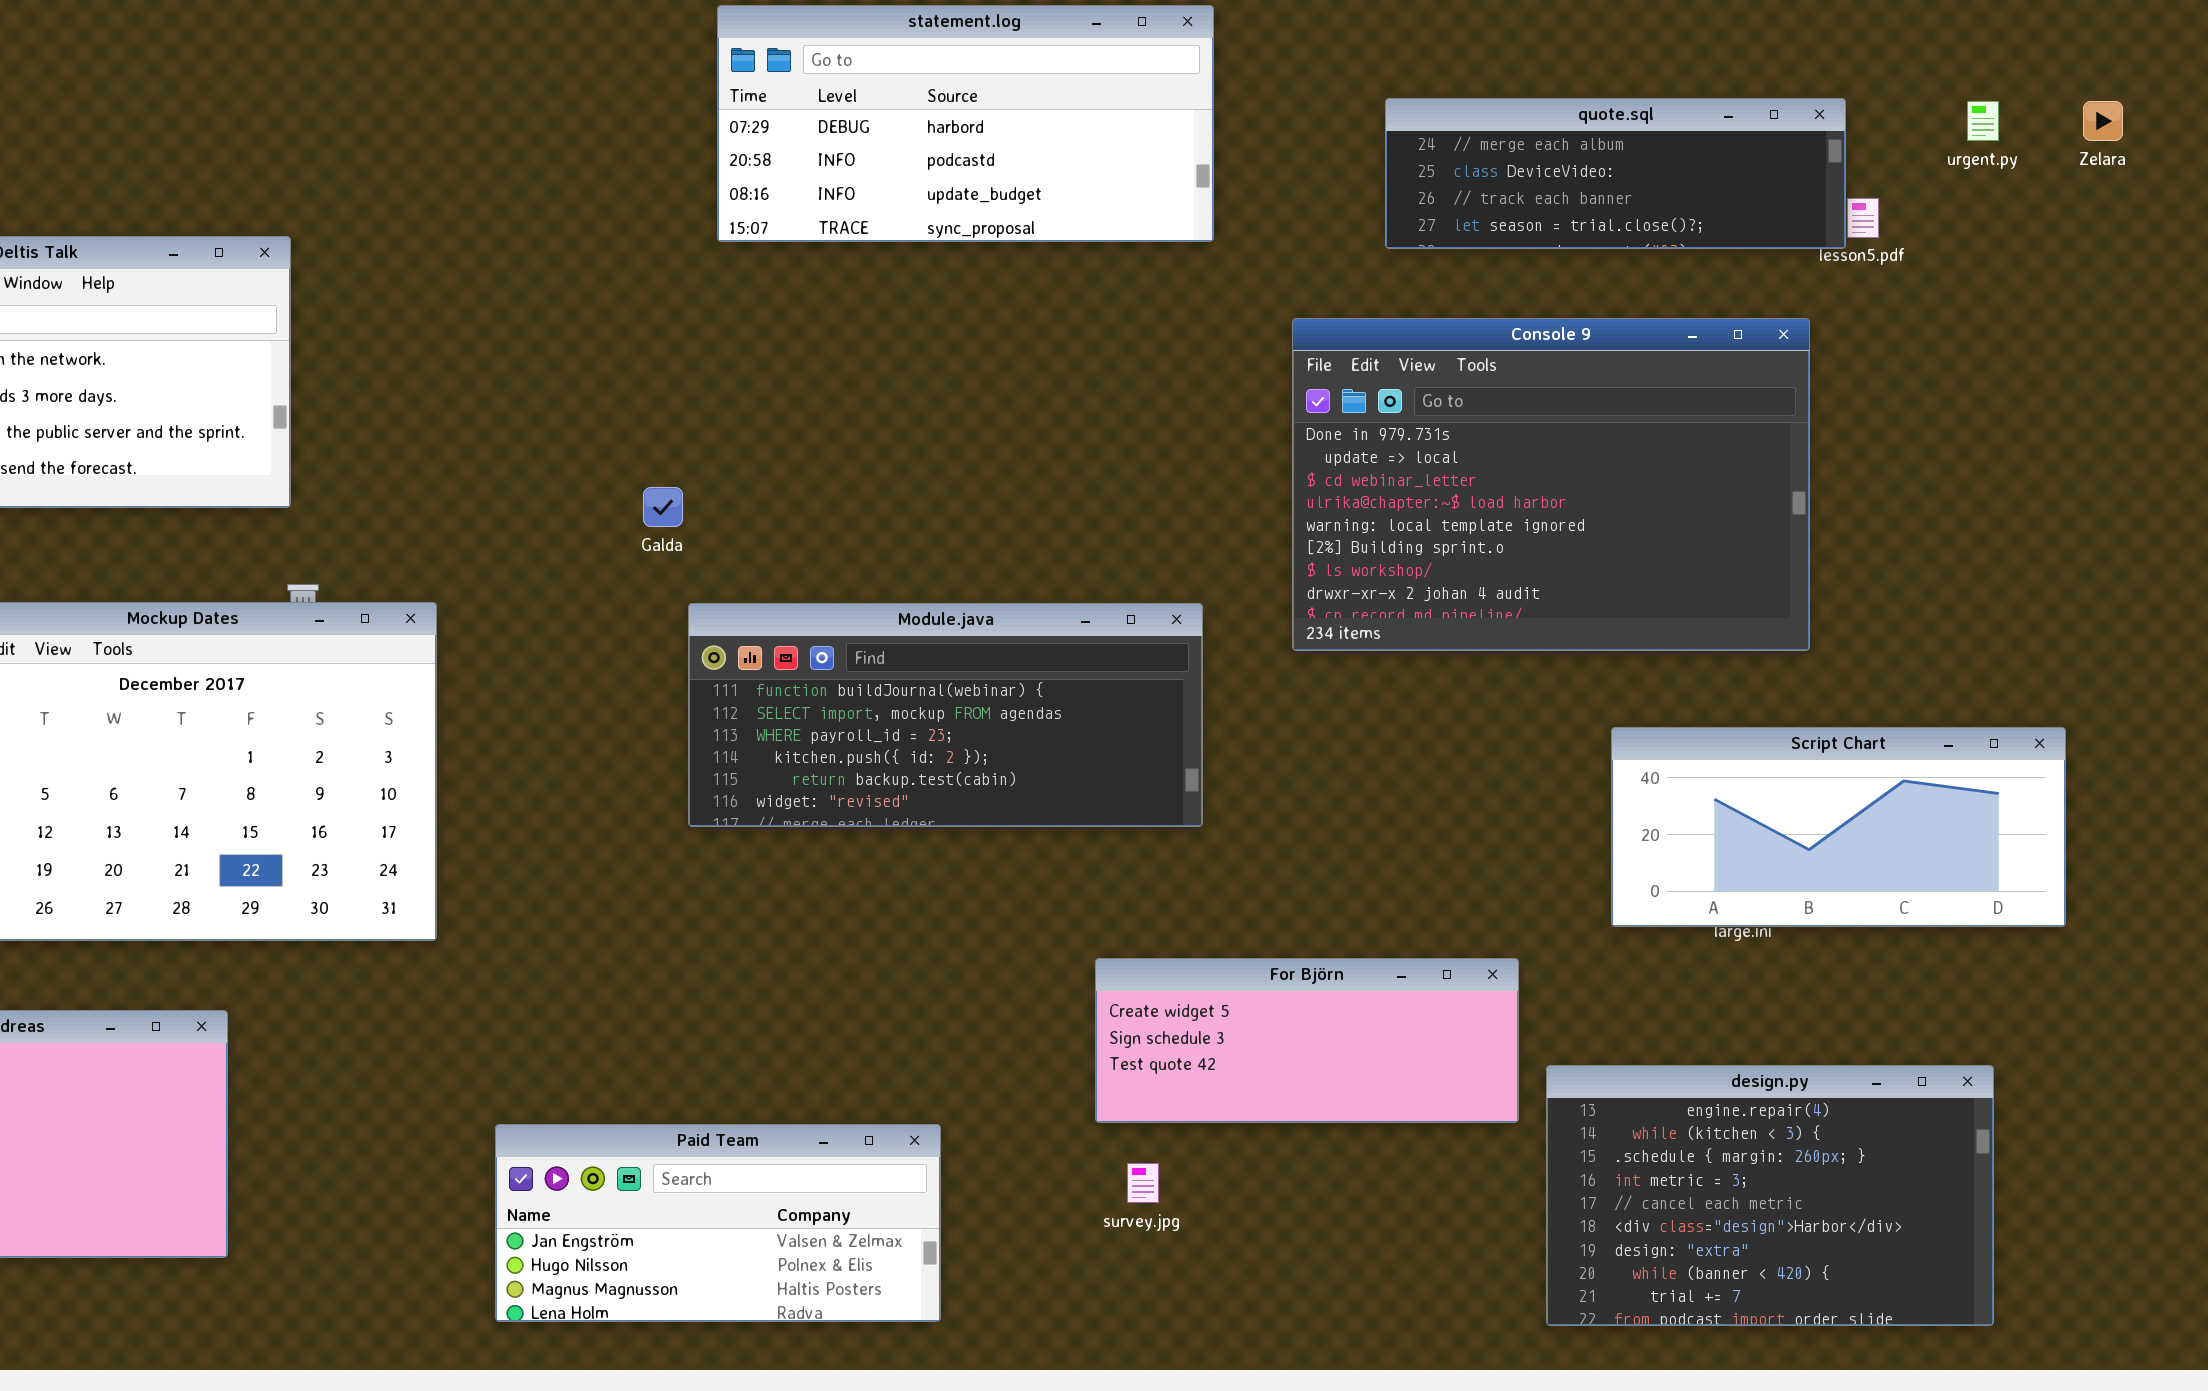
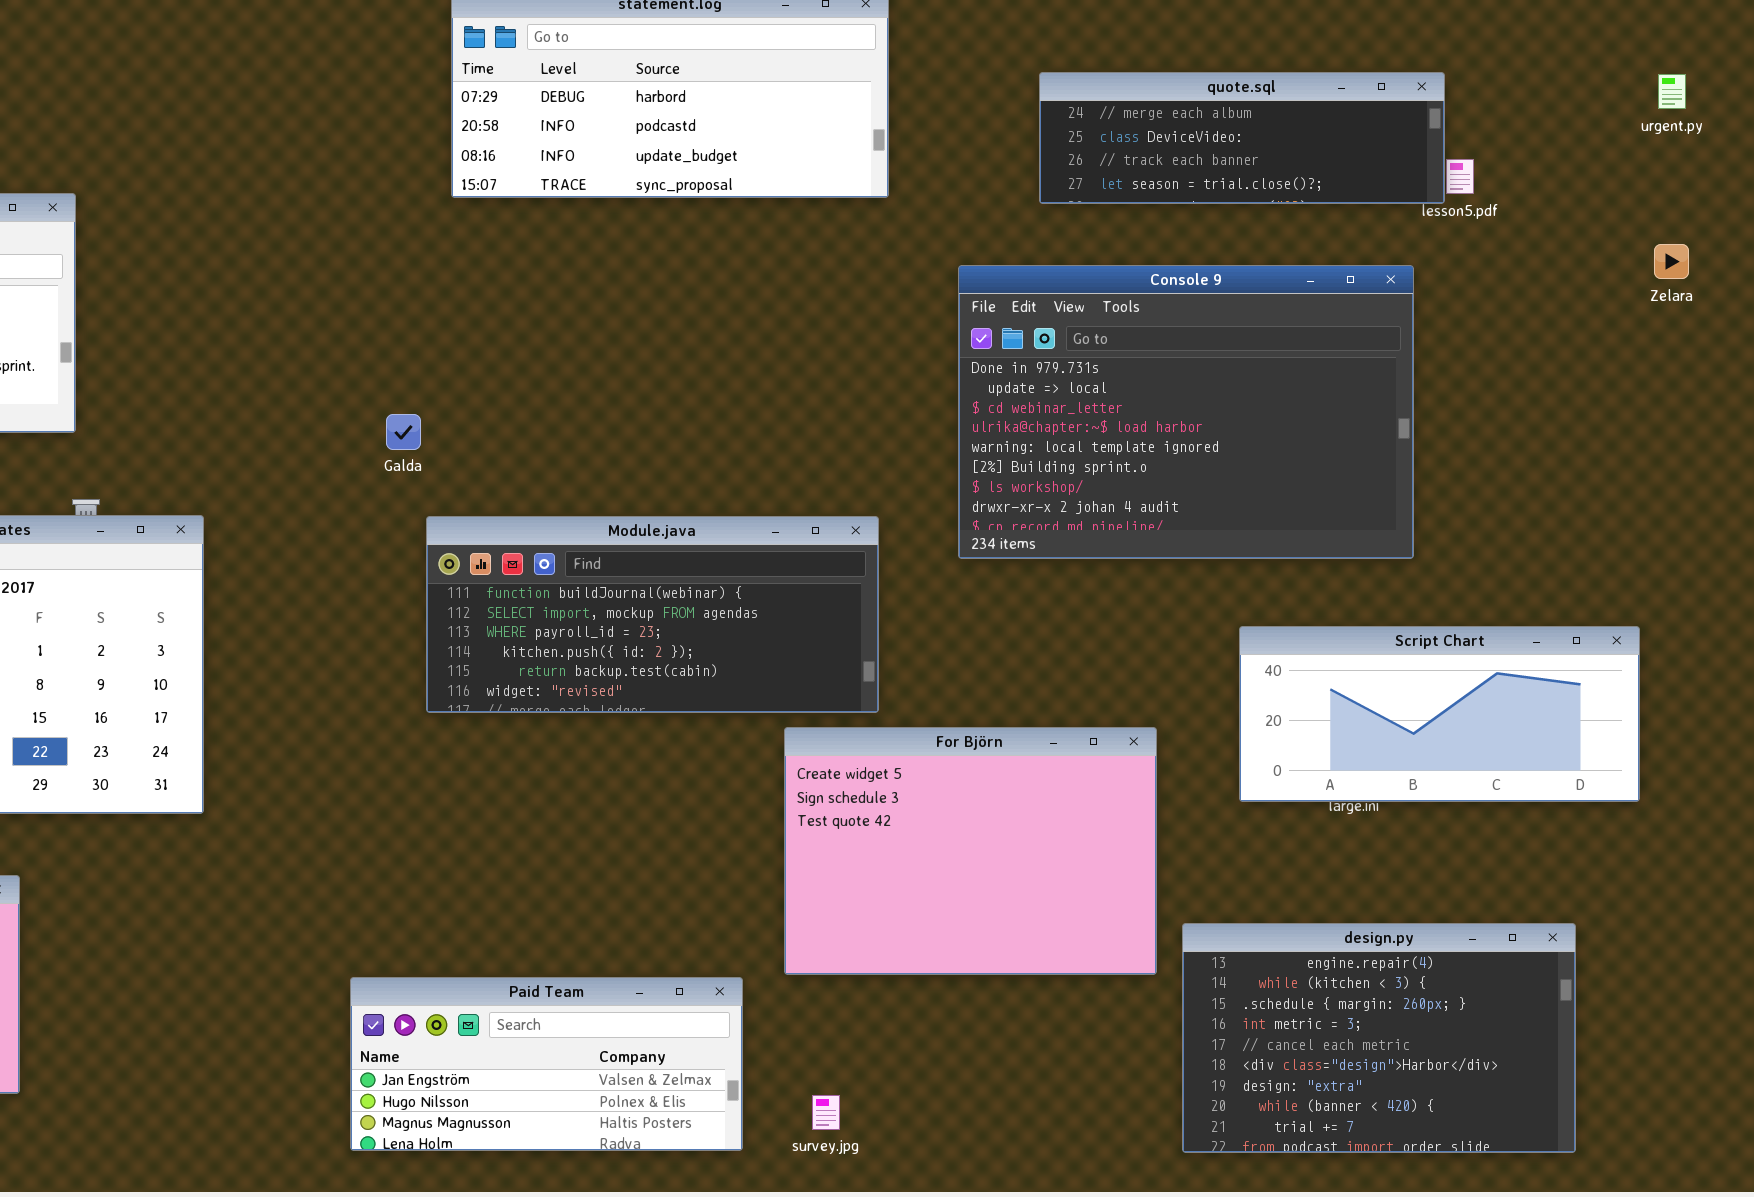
urgent.py: [1967,101,1999,141] -> [1658,74,1686,109], moved
Zelara: [2083,101,2123,141] -> [1654,244,1689,279], moved
For Björn: [1095,958,1519,1123] -> [784,727,1157,975], resized
Paid Team: [495,1124,941,1322] -> [350,977,743,1151], moved
survey.jpg: [1127,1163,1159,1203] -> [812,1095,840,1130], moved

